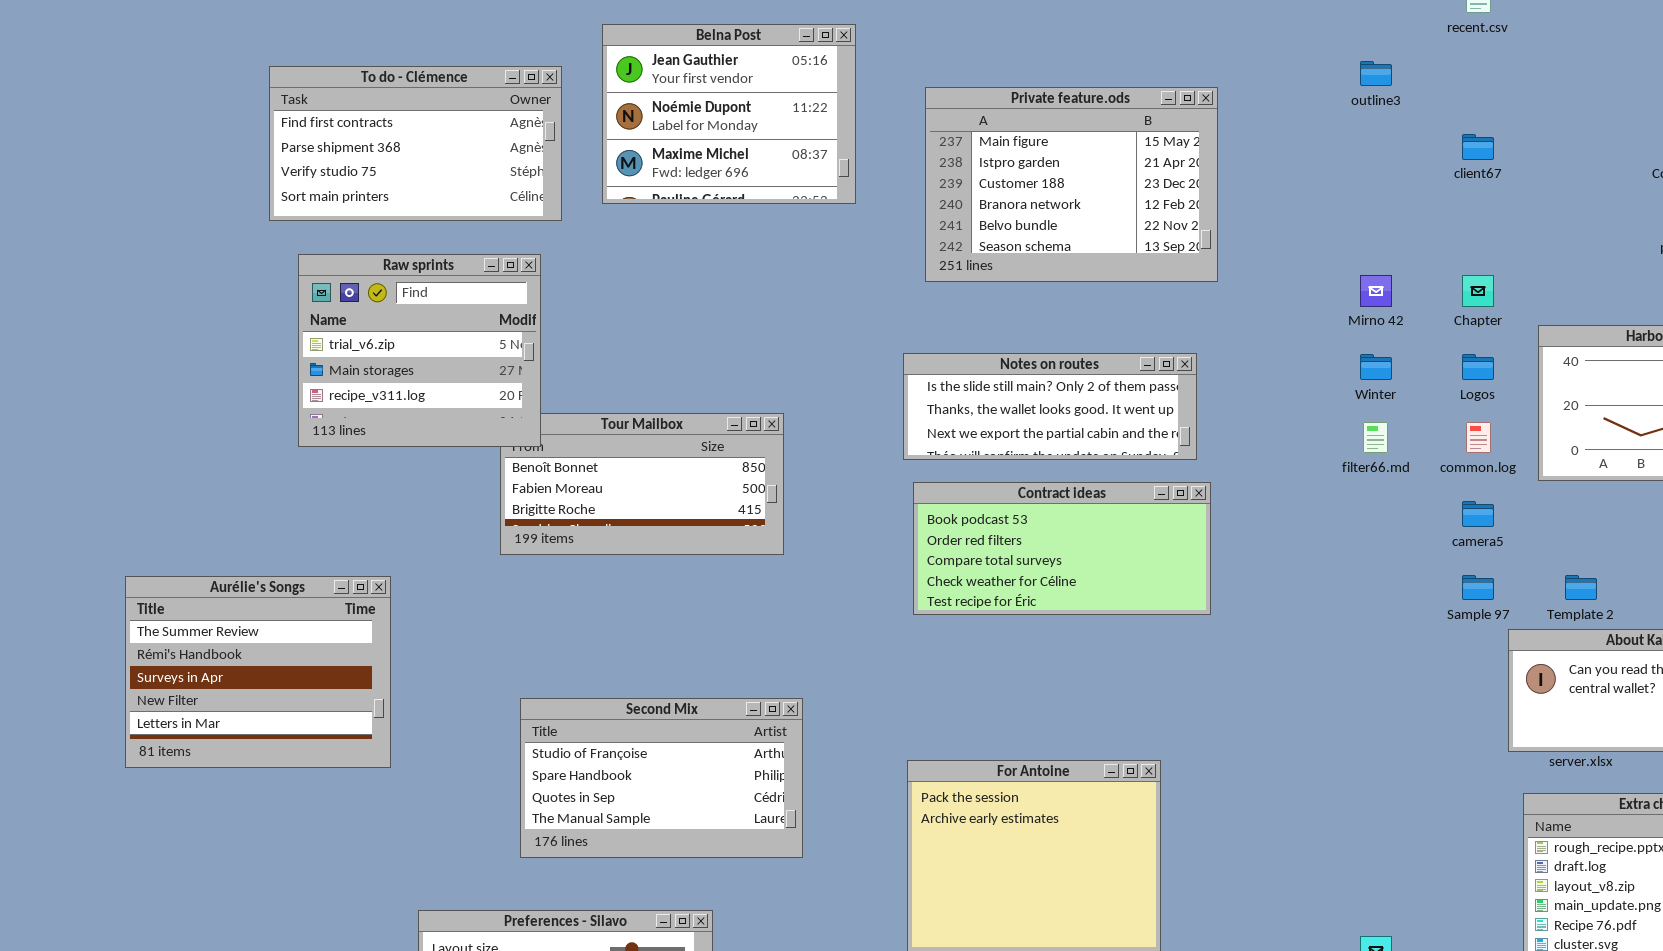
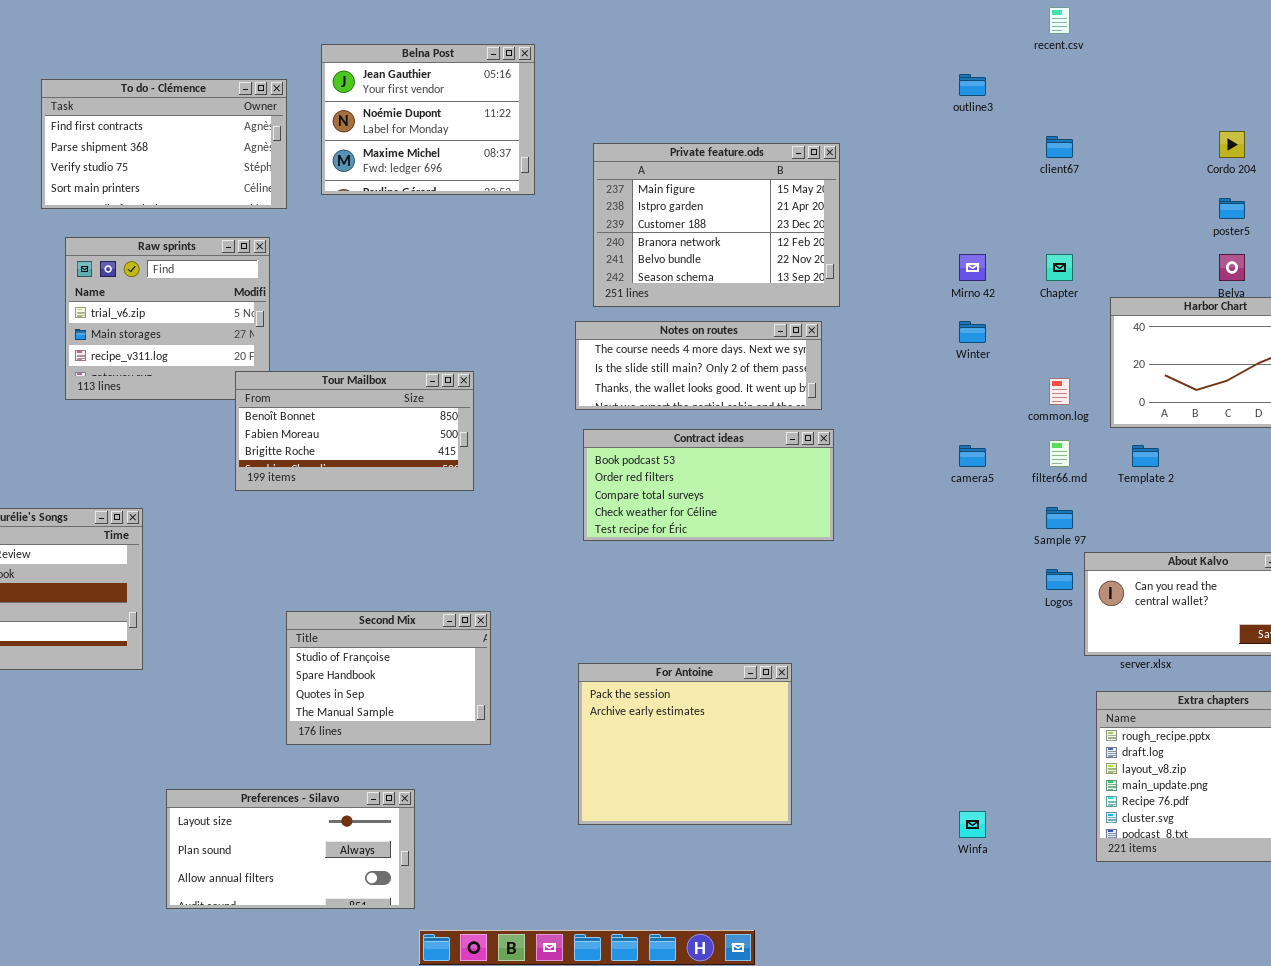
Private feature.ods: [925,87,1218,282] -> [593,143,840,307], moved
Notes on routes: [903,353,1197,460] -> [575,321,822,410], scrolled up 1 row
Logos: [1462,354,1494,380] -> [1046,569,1073,590], moved
Tour Mailbox: [500,413,784,555] -> [235,371,474,491], raised
filter66.md: [1363,422,1388,453] -> [1049,440,1070,467], moved
camera5: [1462,501,1494,527] -> [959,445,986,467], moved
Template 2: [1565,575,1597,600] -> [1132,445,1159,467], moved
Second Mix: [520,698,803,858] -> [286,611,491,745], resized

